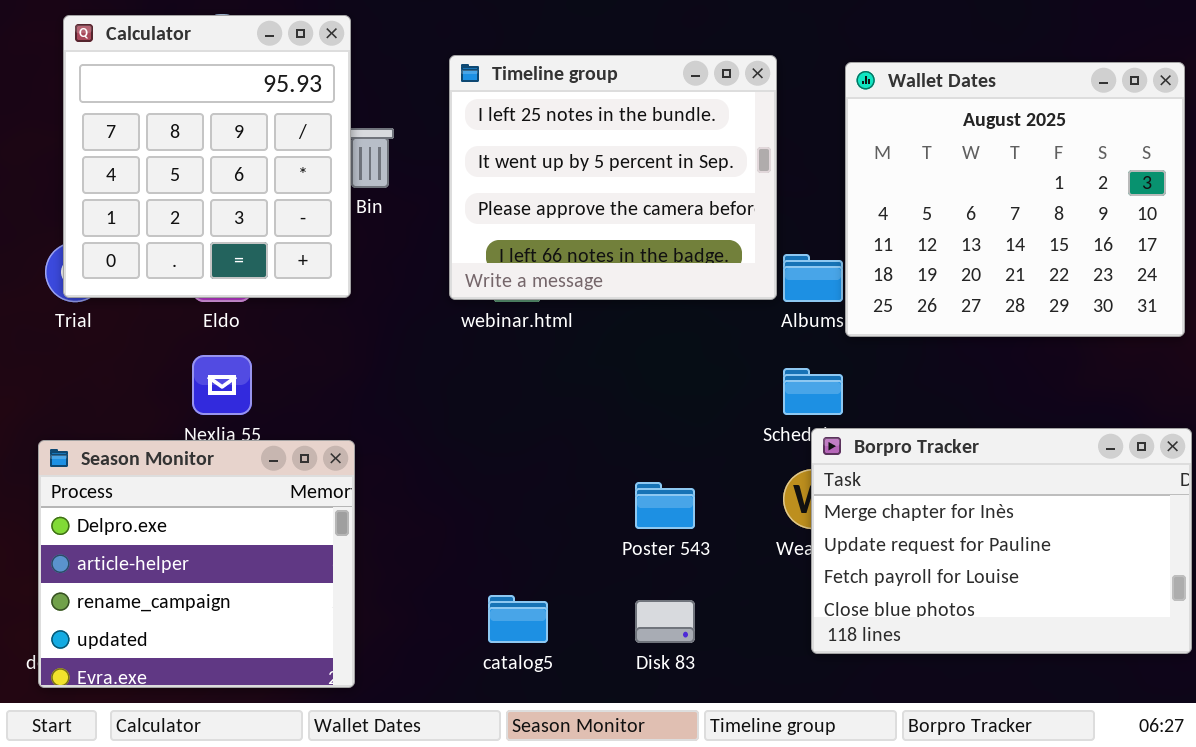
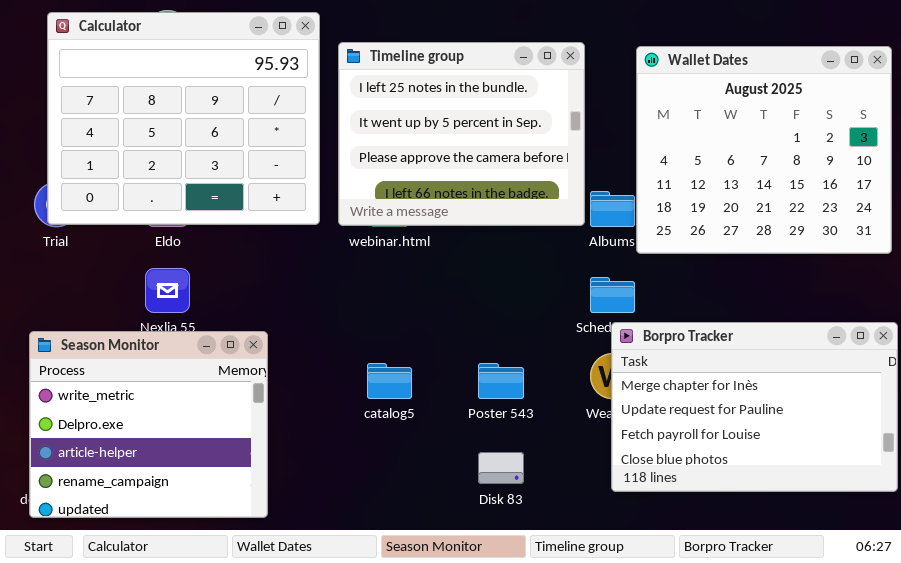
Calculator: [63,15,351,298] -> [47,12,320,225], resized
Season Monitor: [38,440,355,688] -> [29,331,268,518], scrolled up 1 row
catalog5: [488,595,548,643] -> [367,363,412,399], moved

